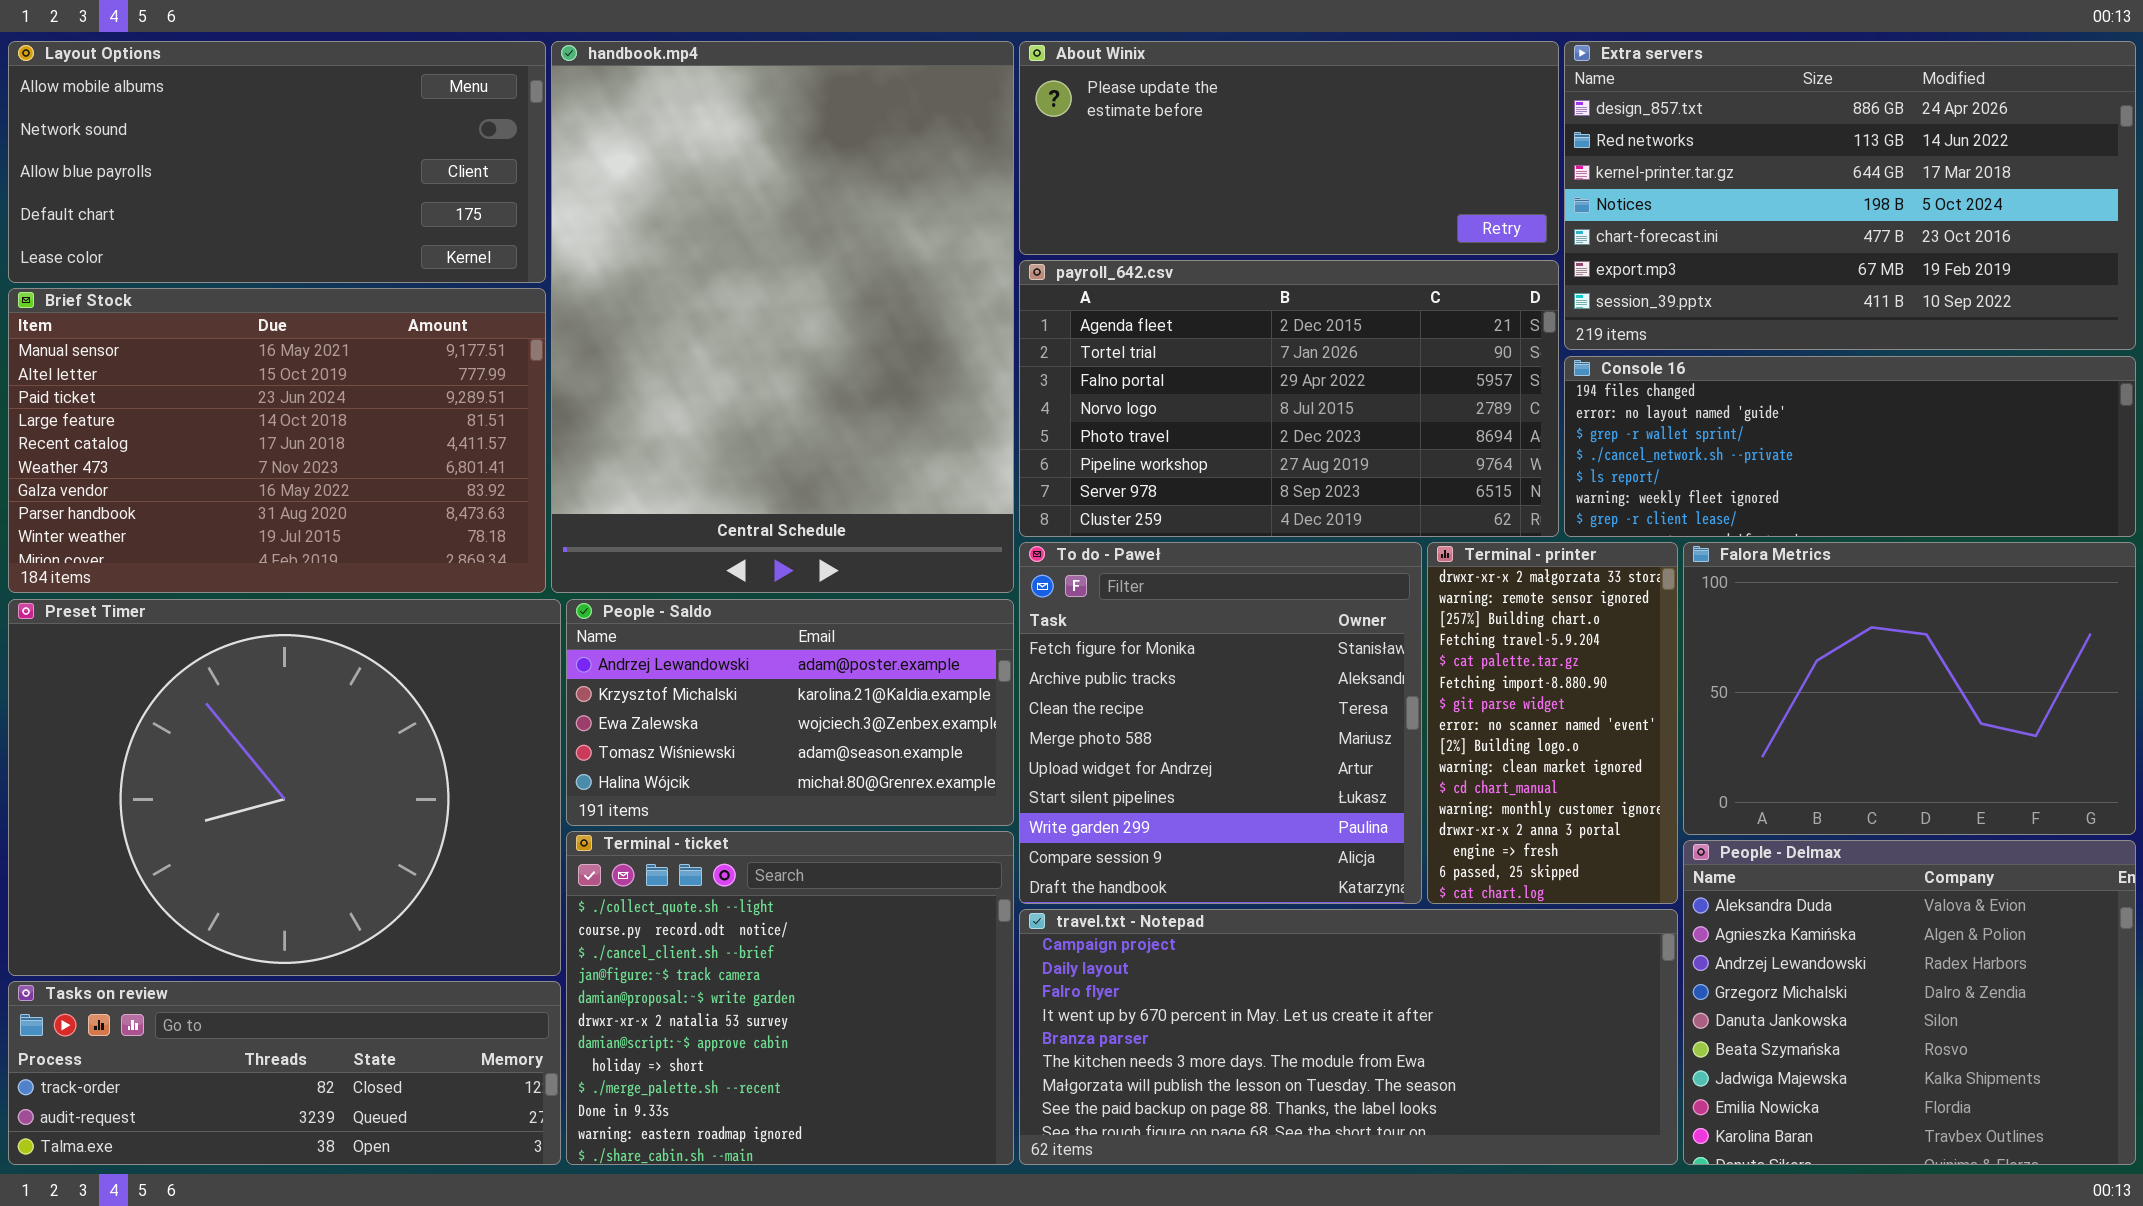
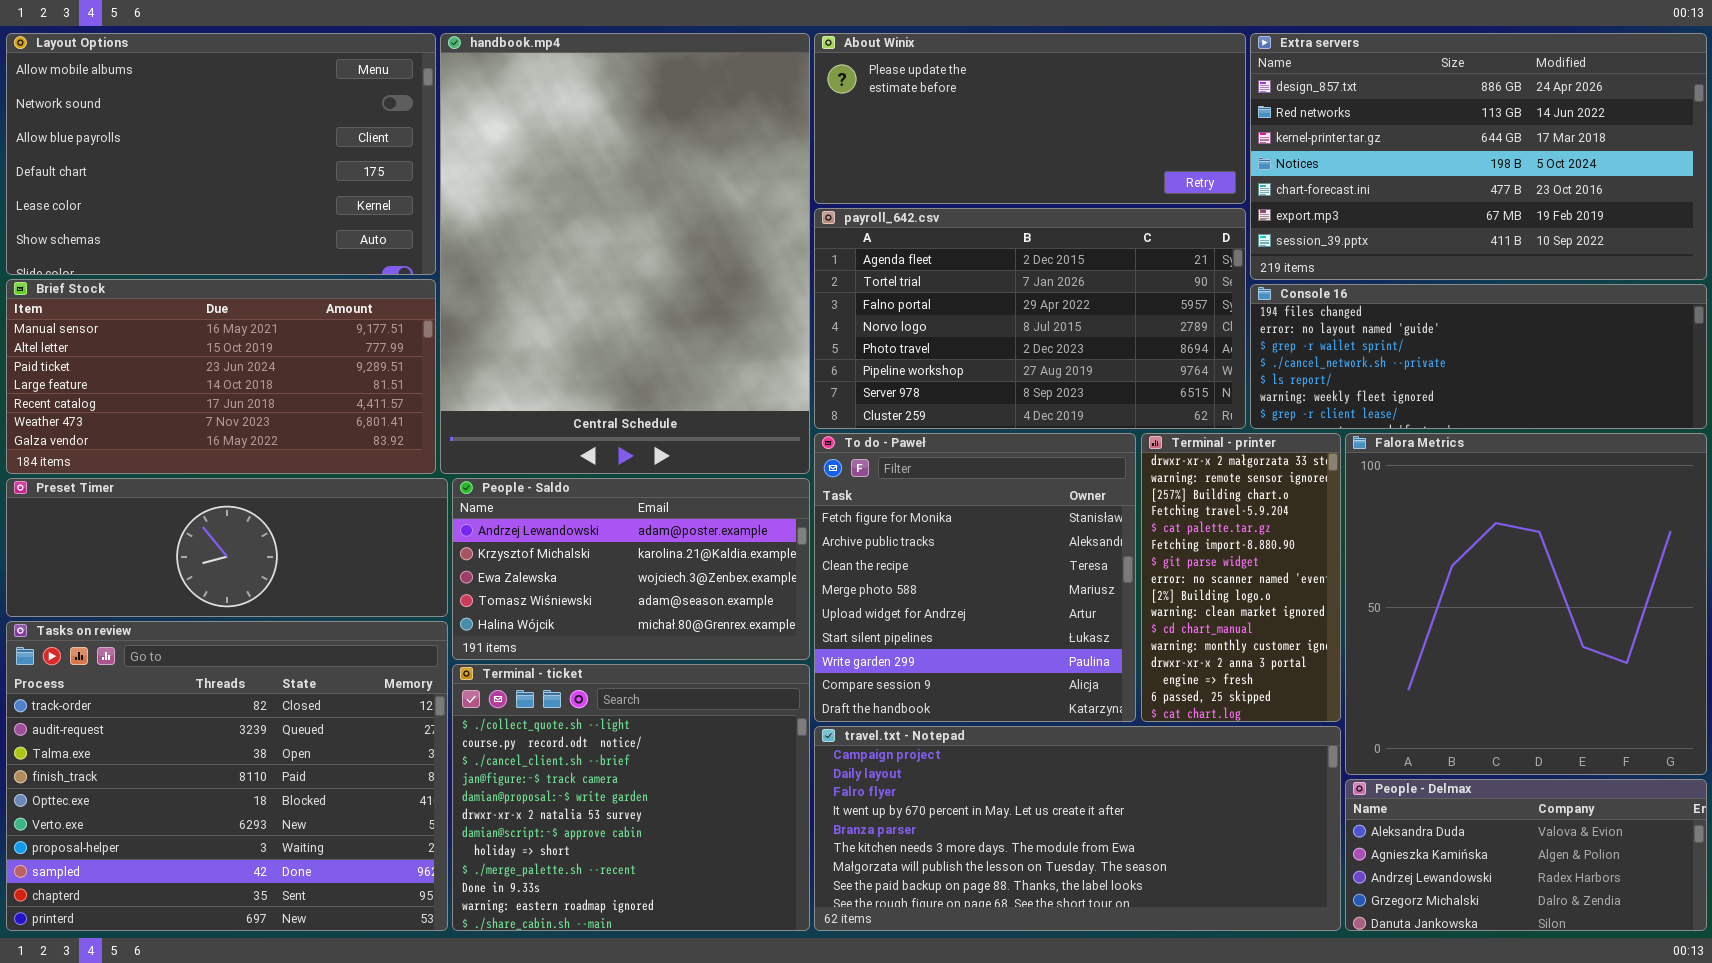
Layout Options: [8,41,546,283] -> [6,33,436,275], resized
Brief Stock: [8,288,546,593] -> [6,279,436,474], resized
Falora Metrics: [1683,542,2136,835] -> [1345,433,1707,775], resized
Preset Timer: [8,599,561,976] -> [6,478,448,617], resized
People - Delmax: [1683,840,2136,1165] -> [1345,779,1707,931], resized
Tasks on review: [8,981,561,1165] -> [6,621,448,931], resized

